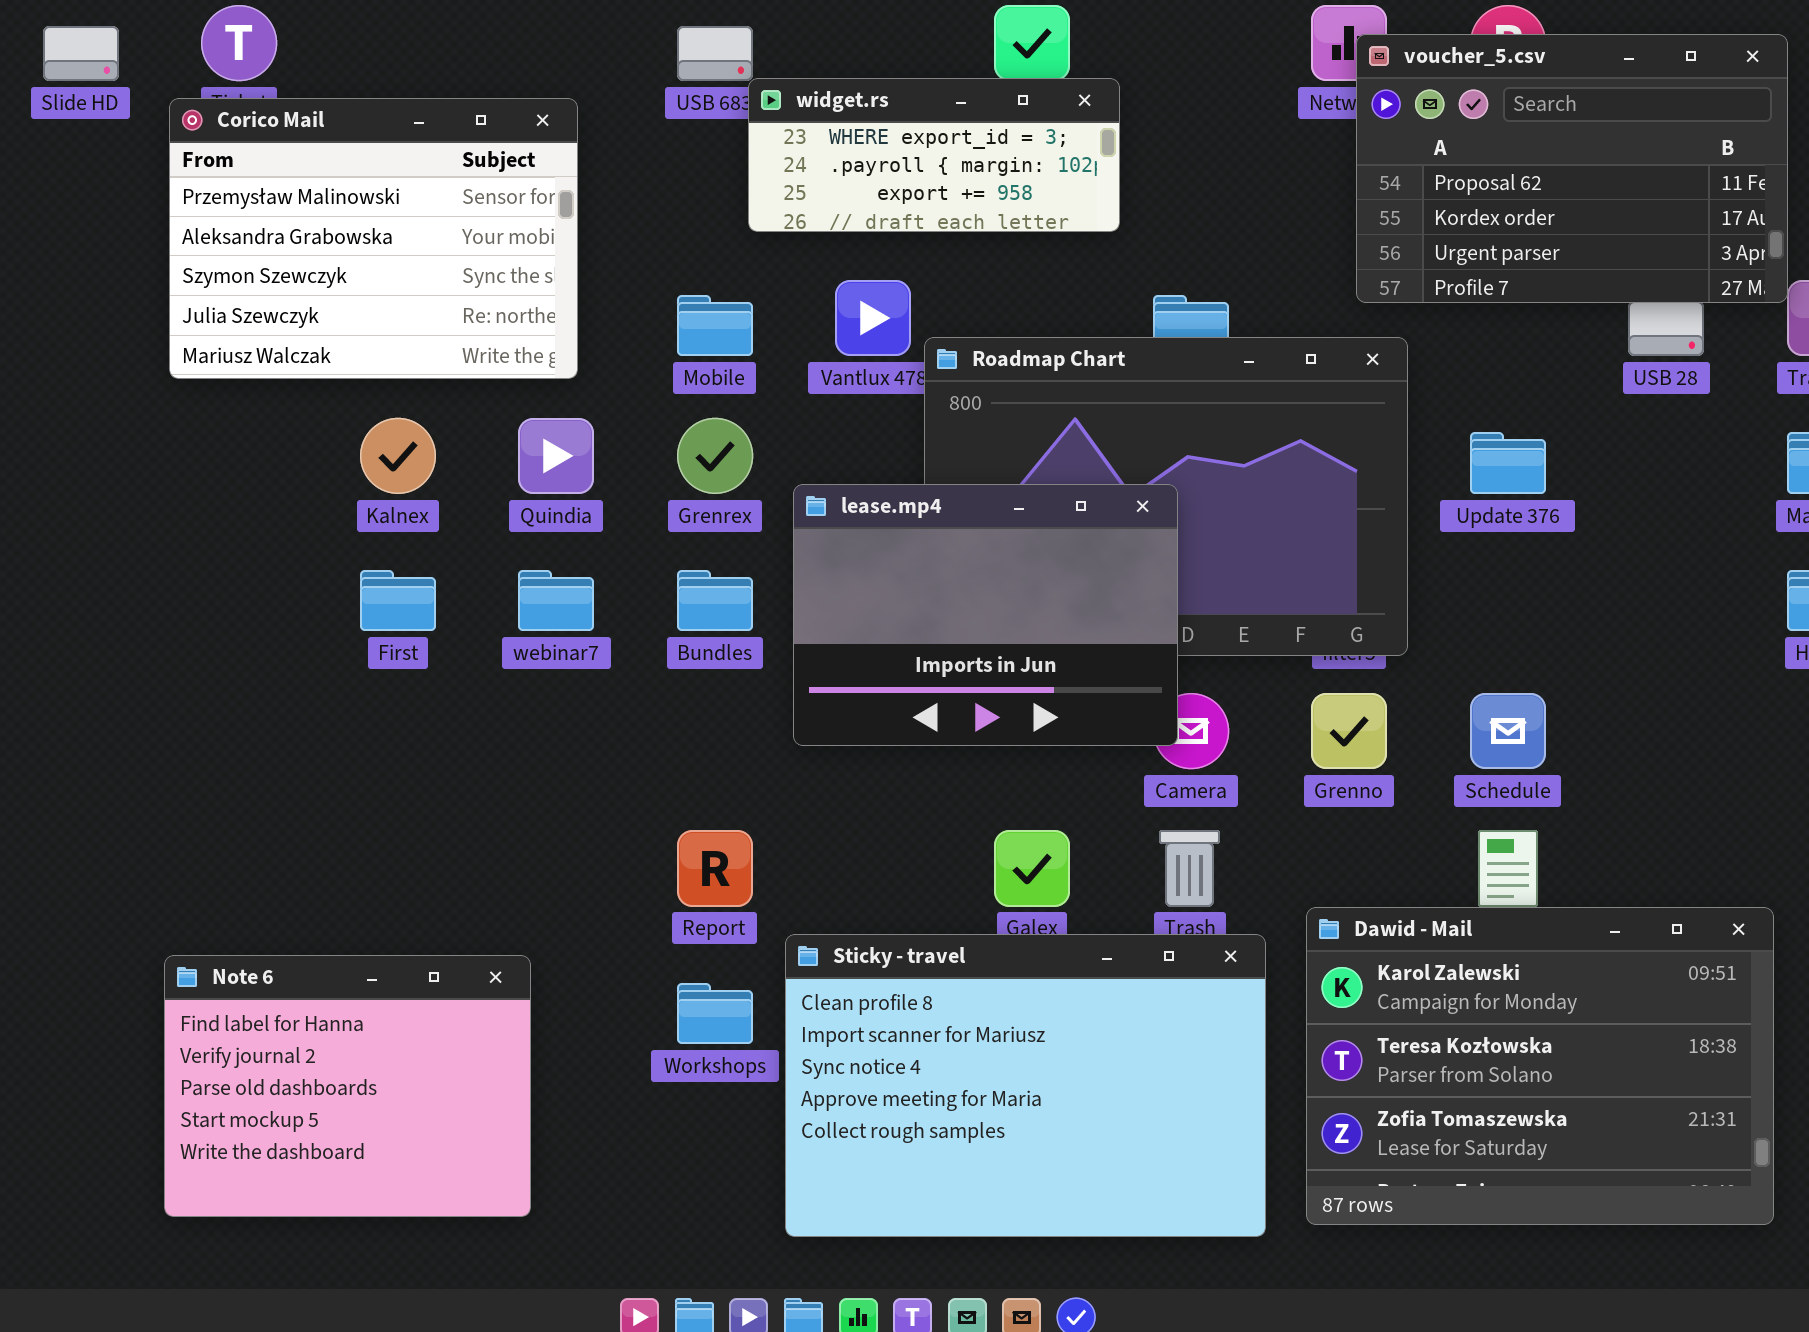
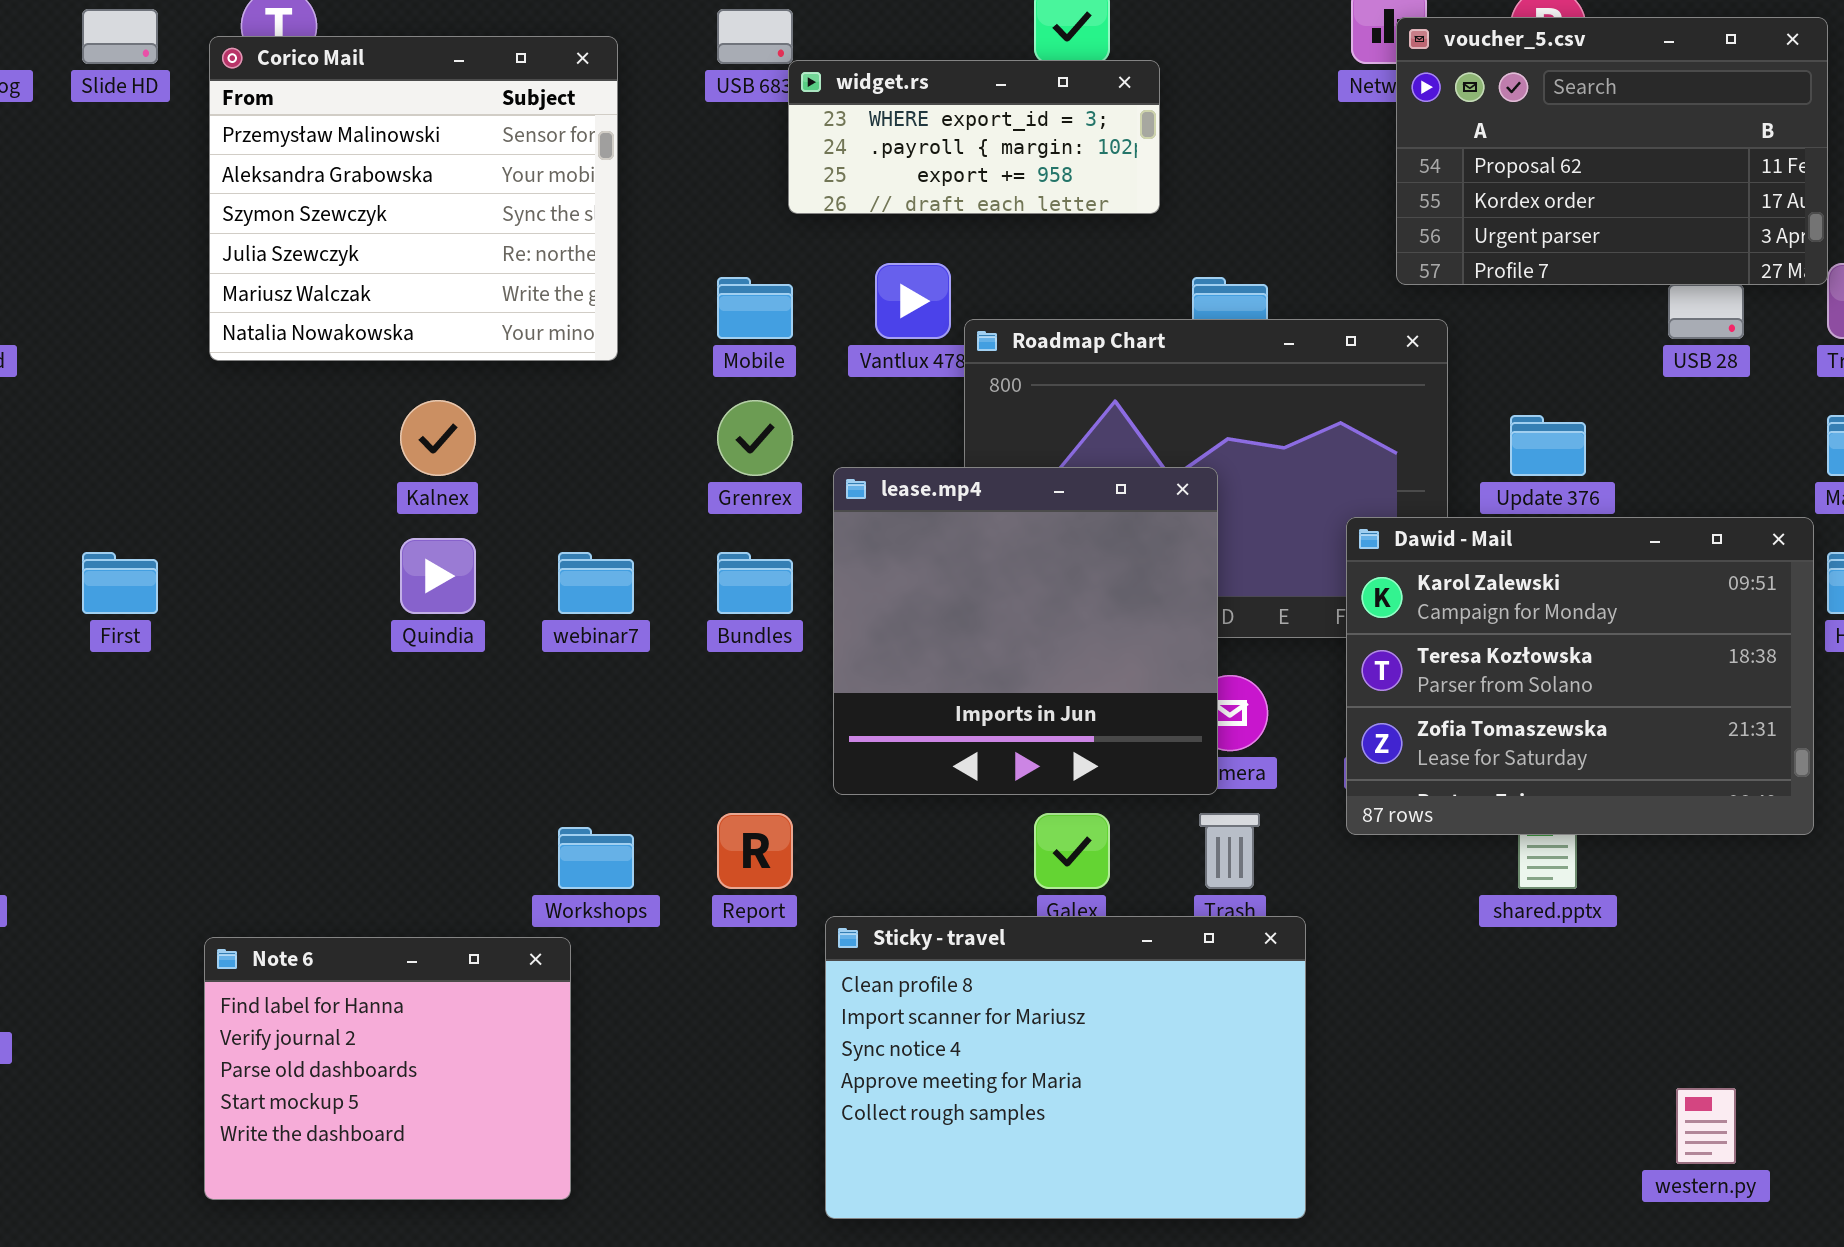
Corico Mail: [169,98,578,379] -> [209,36,618,361], resized
Quindia: [518,418,594,494] -> [400,538,476,614], moved
lease.mp4: [793,484,1178,746] -> [833,467,1218,795], resized
First: [360,570,436,631] -> [82,552,158,614], moved
Dawid - Mail: [1306,907,1774,1225] -> [1346,517,1814,835], moved
Workshops: [677,983,753,1044] -> [558,827,634,889], moved

